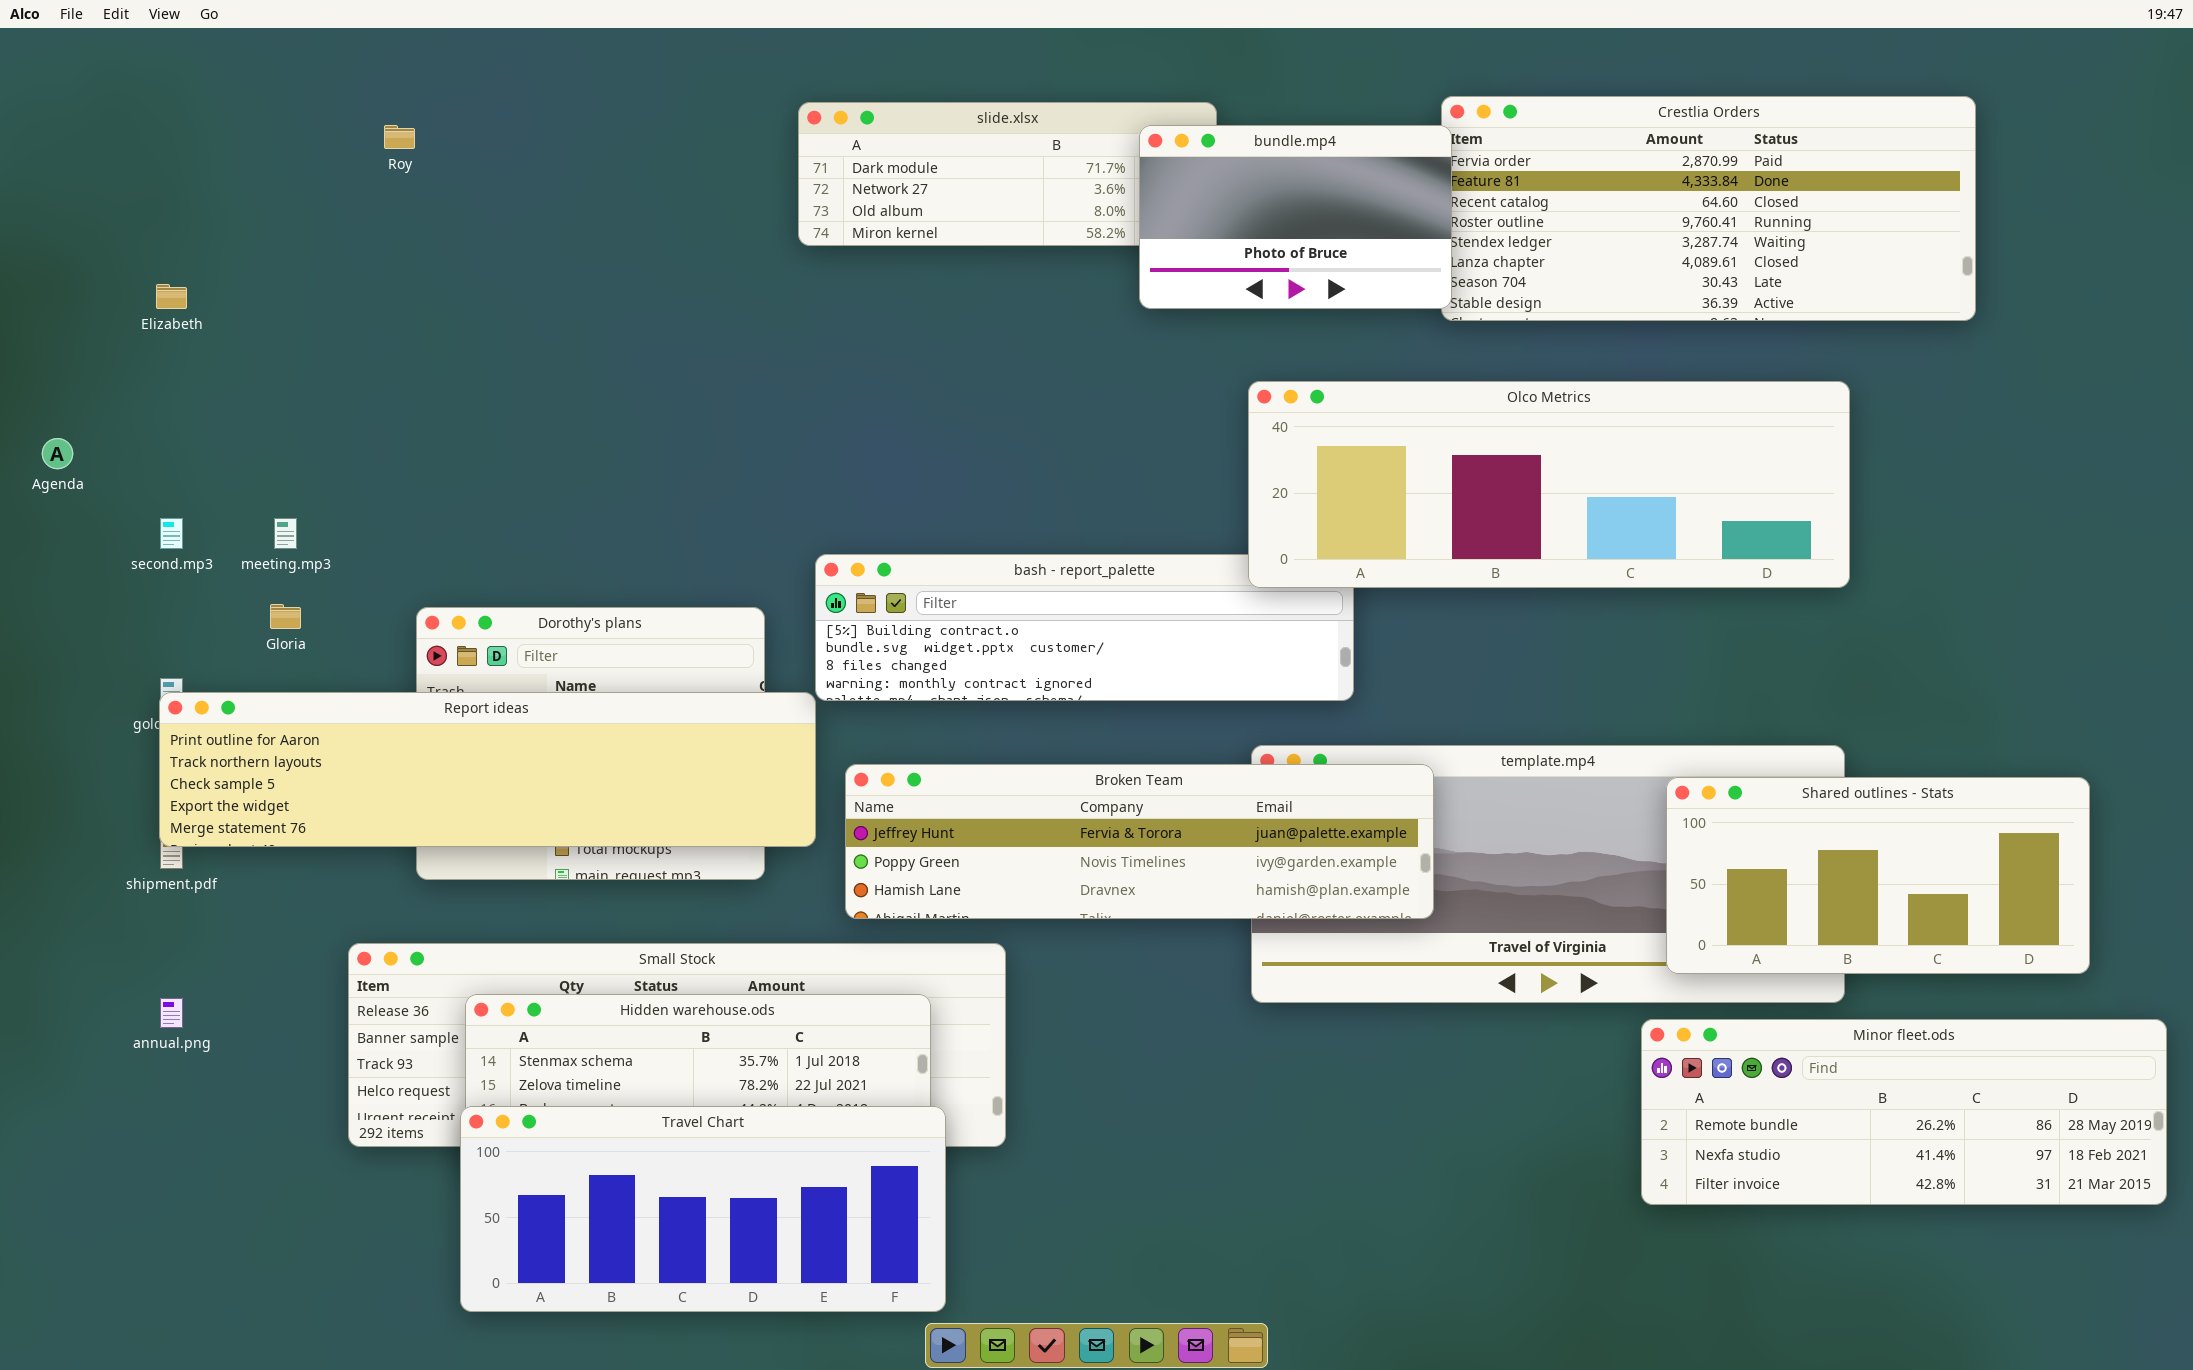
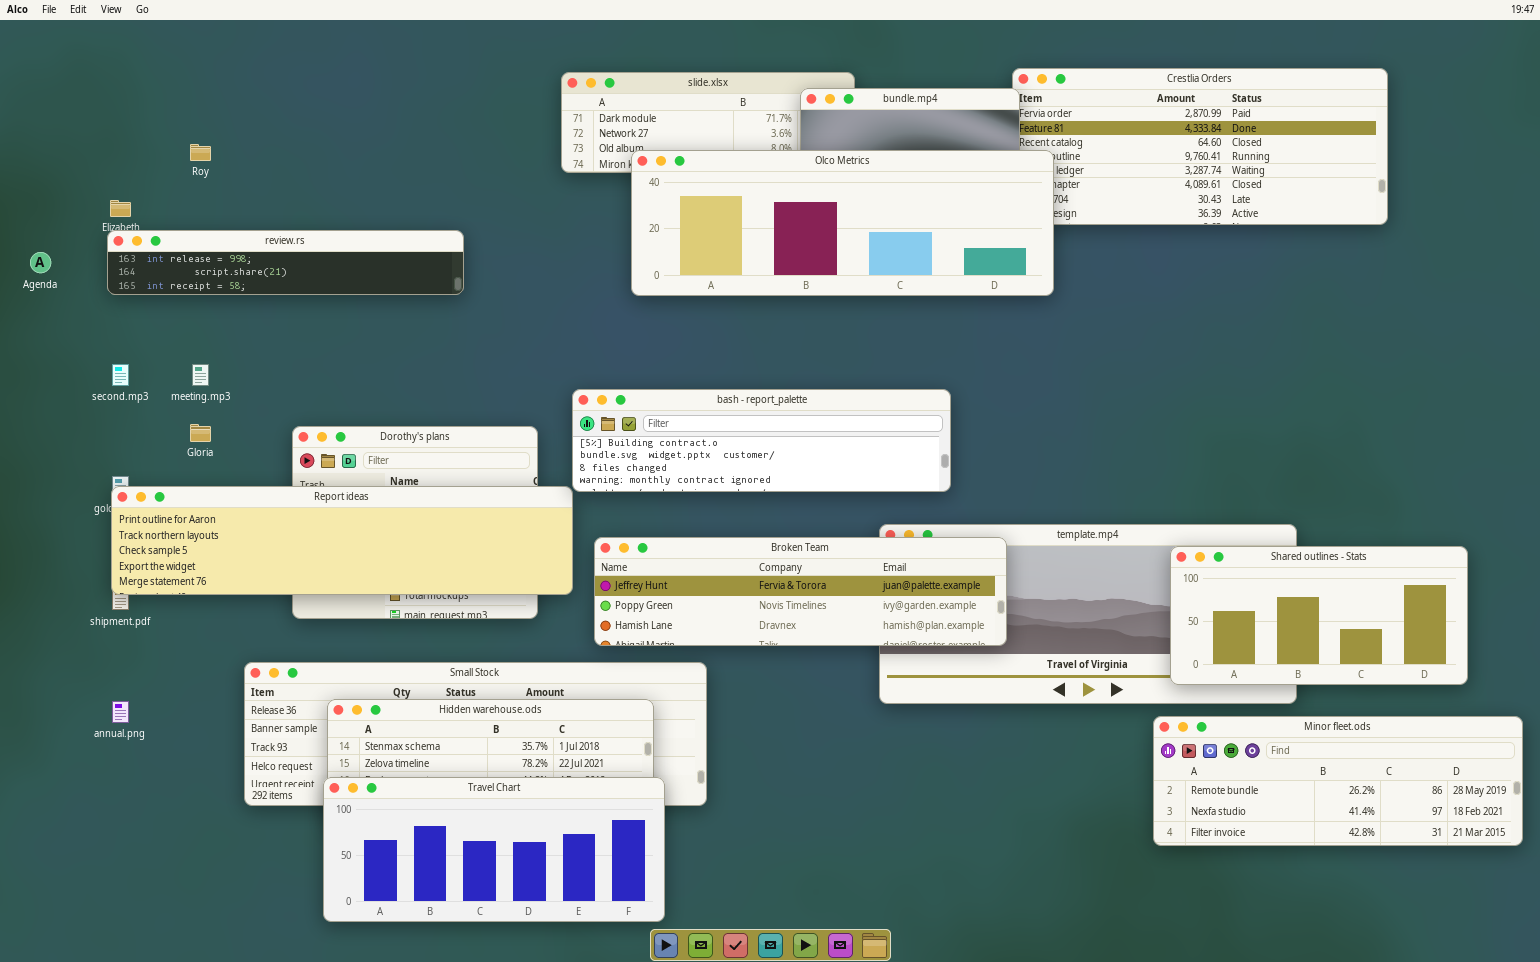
Roy: [384,125,415,149] -> [190,144,211,161], moved
review.rs: none -> [107,230,464,295], opened
Olco Metrics: [1248,381,1850,588] -> [631,150,1054,296], moved
Agenda: [42,438,73,469] -> [30,252,51,273], moved

